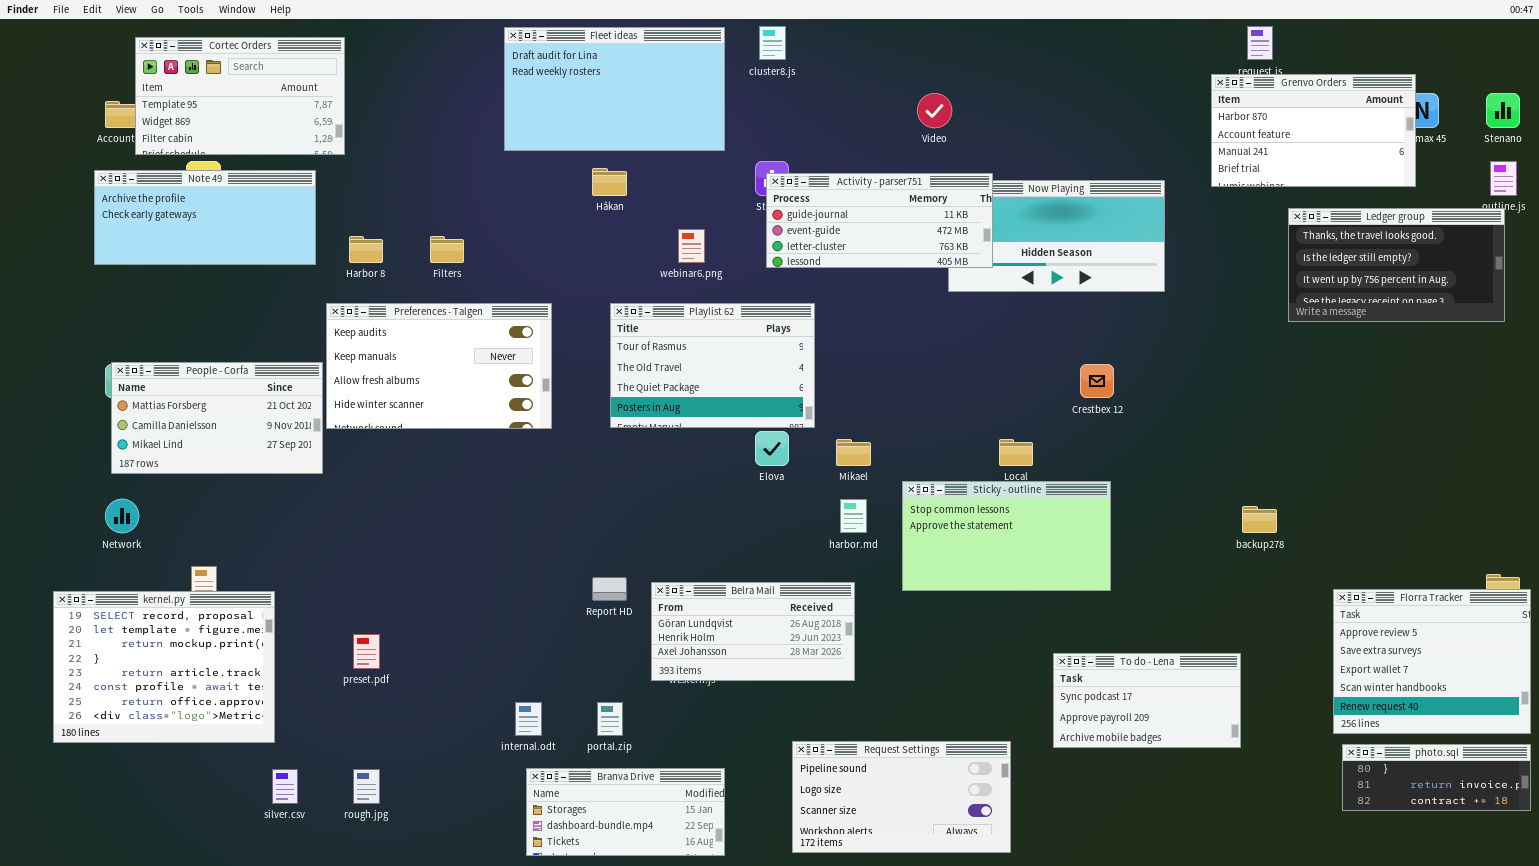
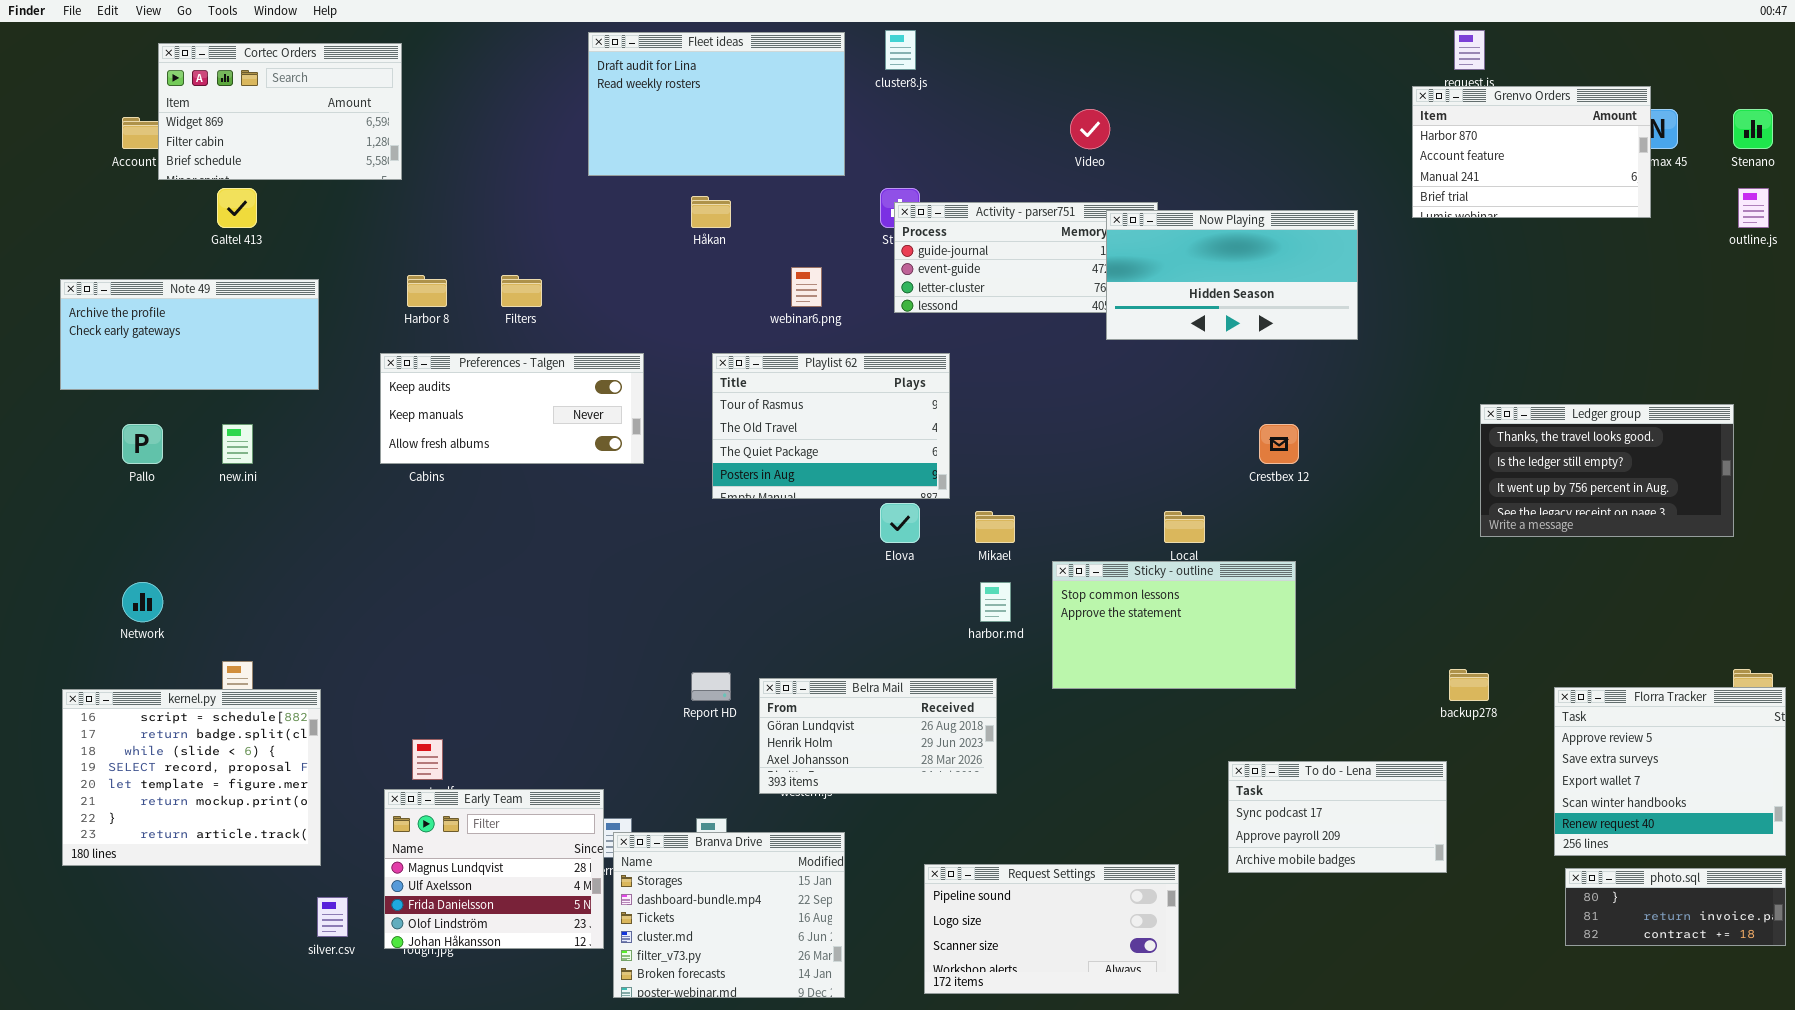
Cortec Orders: [135,37,345,155] -> [158,43,402,180], scrolled down 1 row
Note 49: [94,170,316,265] -> [60,279,319,390], moved
Now Playing: [948,180,1165,292] -> [1106,210,1358,340], raised
Ledger group: [1288,208,1505,322] -> [1480,404,1734,537], moved
Preferences - Talgen: [326,303,552,429] -> [380,353,644,464], resized
People - Corfa: [111,362,323,474] -> none, closed
backup278: [1242,506,1277,533] -> [1449,669,1489,701], moved
kernel.py: [53,591,275,743] -> [62,689,321,866], scrolled up 3 rows
Early Team: none -> [384,789,604,949], opened
Branva Drive: [526,768,725,856] -> [613,832,845,998], resized

